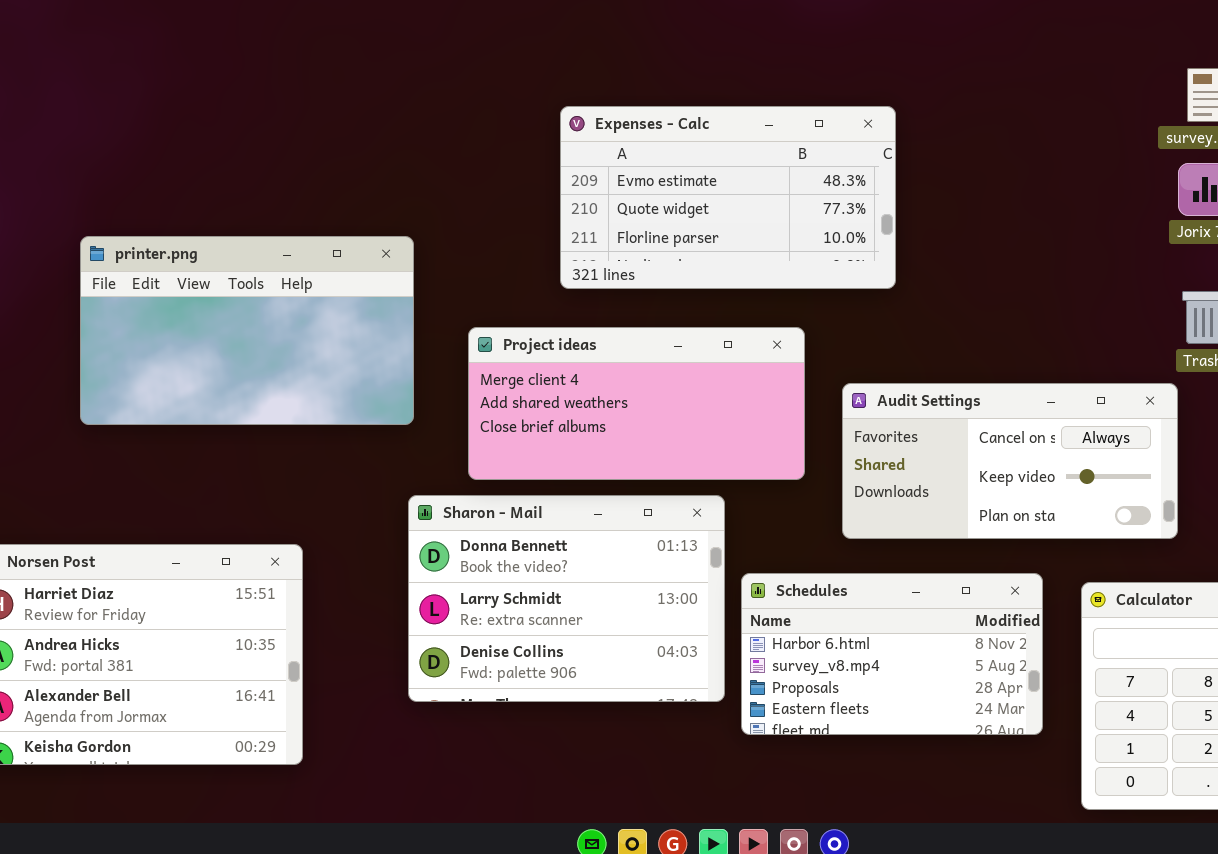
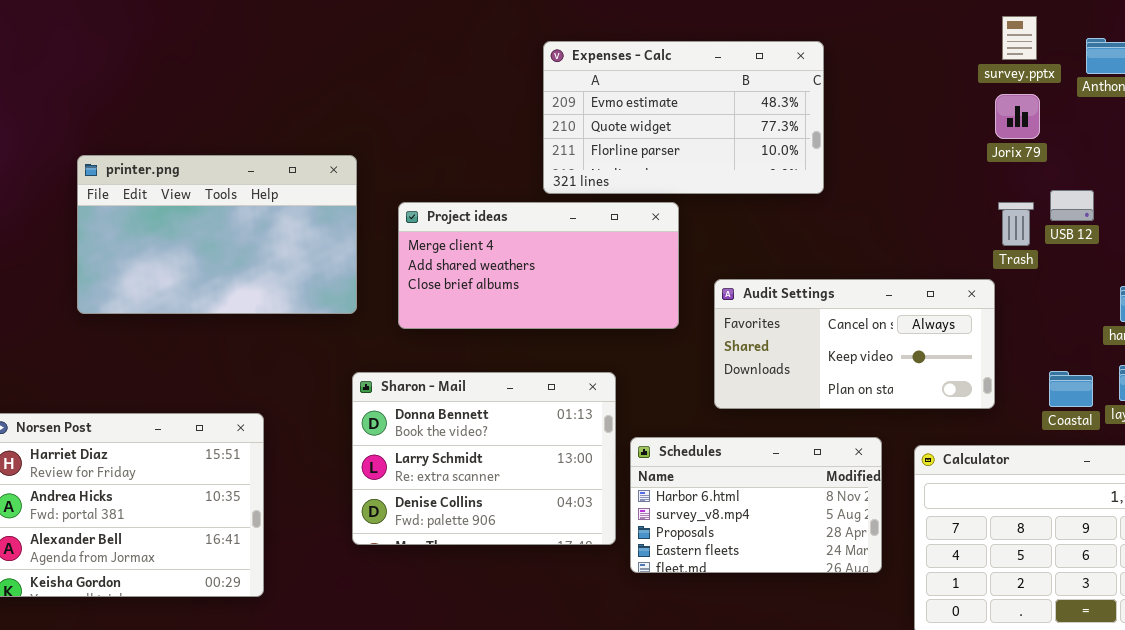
Expenses - Calc: [560,106,896,289] -> [543,41,824,194], moved
Project ideas: [468,327,805,480] -> [398,202,679,329], moved

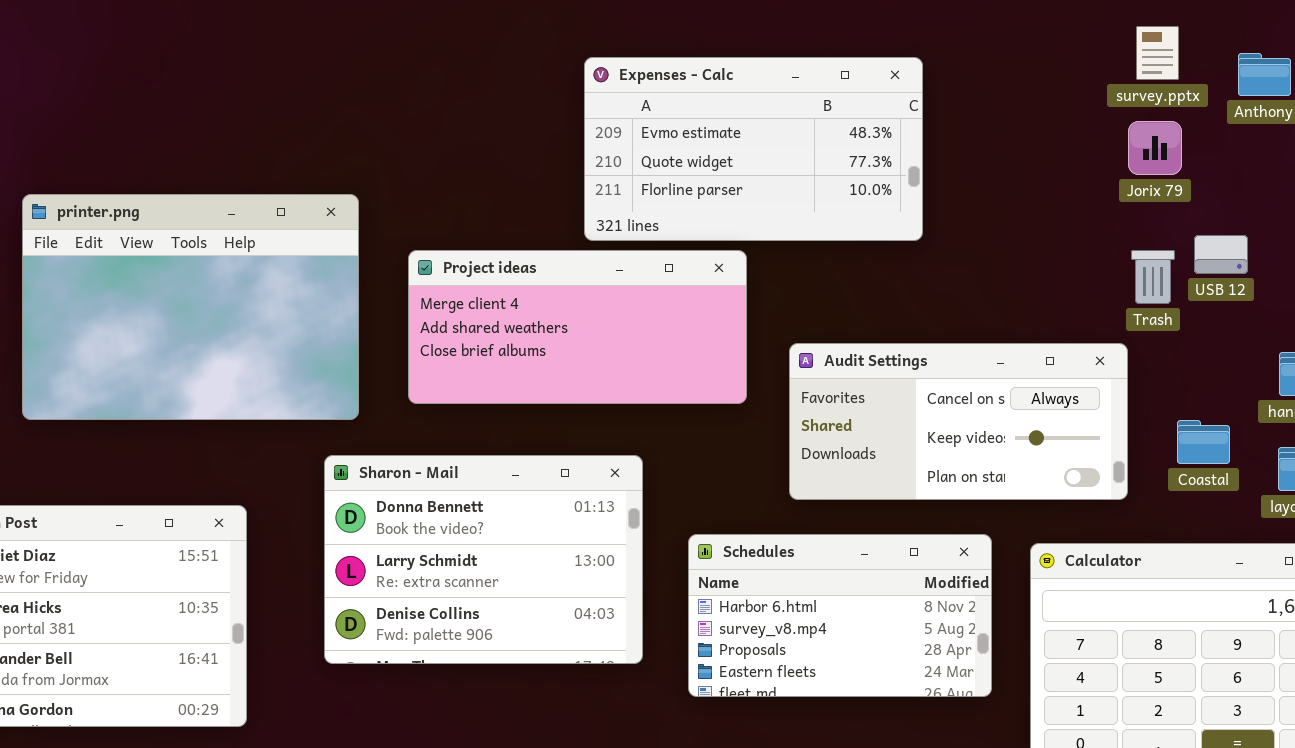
printer.png: [77,155,357,314] -> [22,194,359,420], resized
Coastal: [1049,371,1093,407] -> [1177,420,1230,464], moved
Sharon - Mail: [352,372,616,545] -> [324,455,643,664], moved

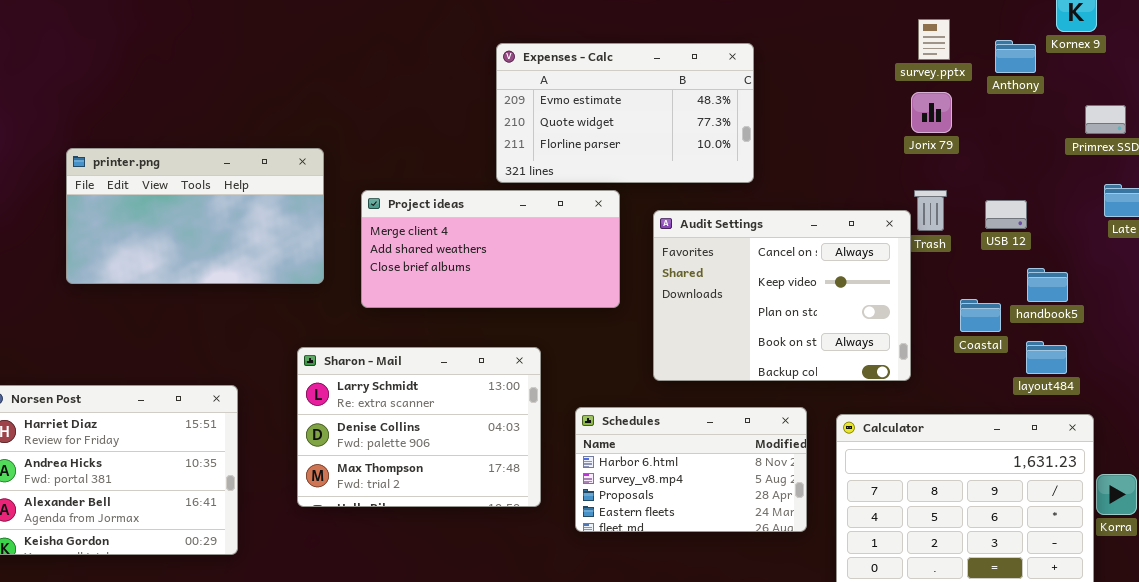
printer.png: [22,194,359,420] -> [66,148,324,284], resized
USB 12: [1194,235,1248,274] -> [985,200,1027,229], moved
Audit Settings: [789,343,1128,500] -> [653,210,911,381], resized
Coastal: [1177,420,1230,464] -> [960,299,1001,332], moved
Sharon - Mail: [324,455,643,664] -> [297,347,541,507], scrolled down 1 row

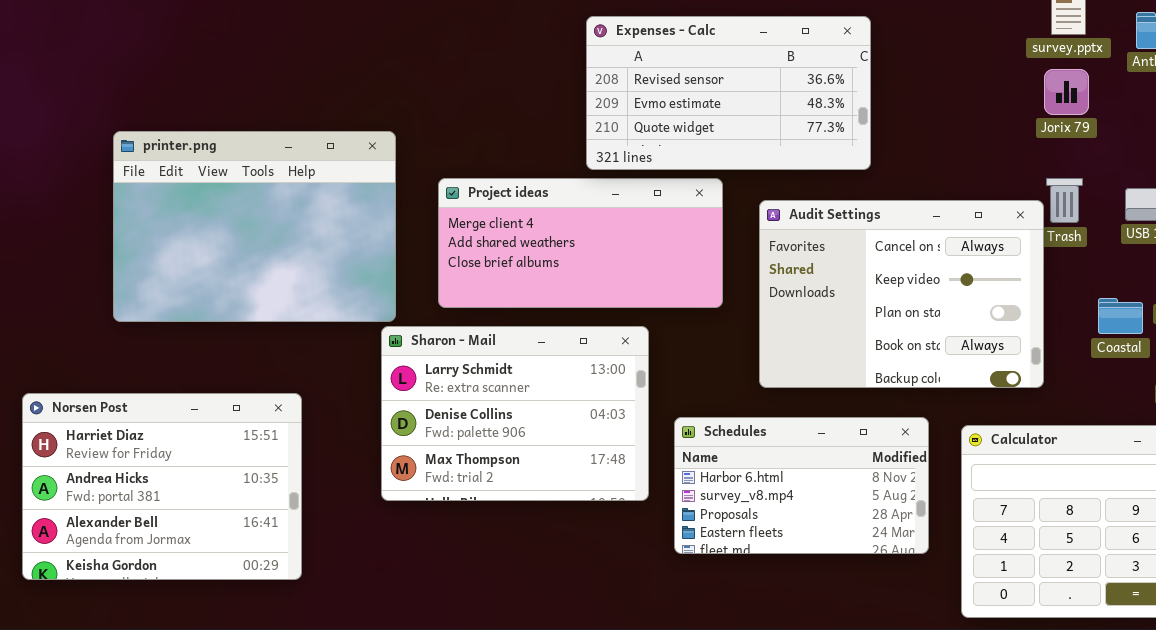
Expenses - Calc: [496,43,754,183] -> [586,16,871,170], scrolled up 1 row
printer.png: [66,148,324,284] -> [113,131,396,322], resized
Sharon - Mail: [297,347,541,507] -> [381,326,649,501], moved

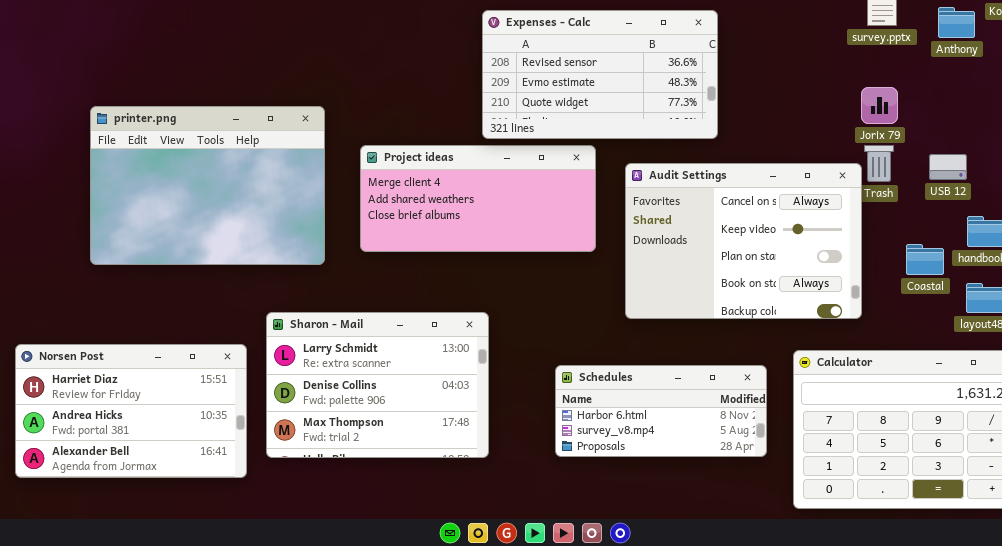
Jorix 79: [1044,69,1089,115] -> [861,87,898,124], moved
Sharon - Mail: [381,326,649,501] -> [266,312,489,458], moved
Norsen Post: [22,393,302,580] -> [15,344,247,478], resized
Schedules: [674,417,929,554] -> [555,365,767,457], resized

